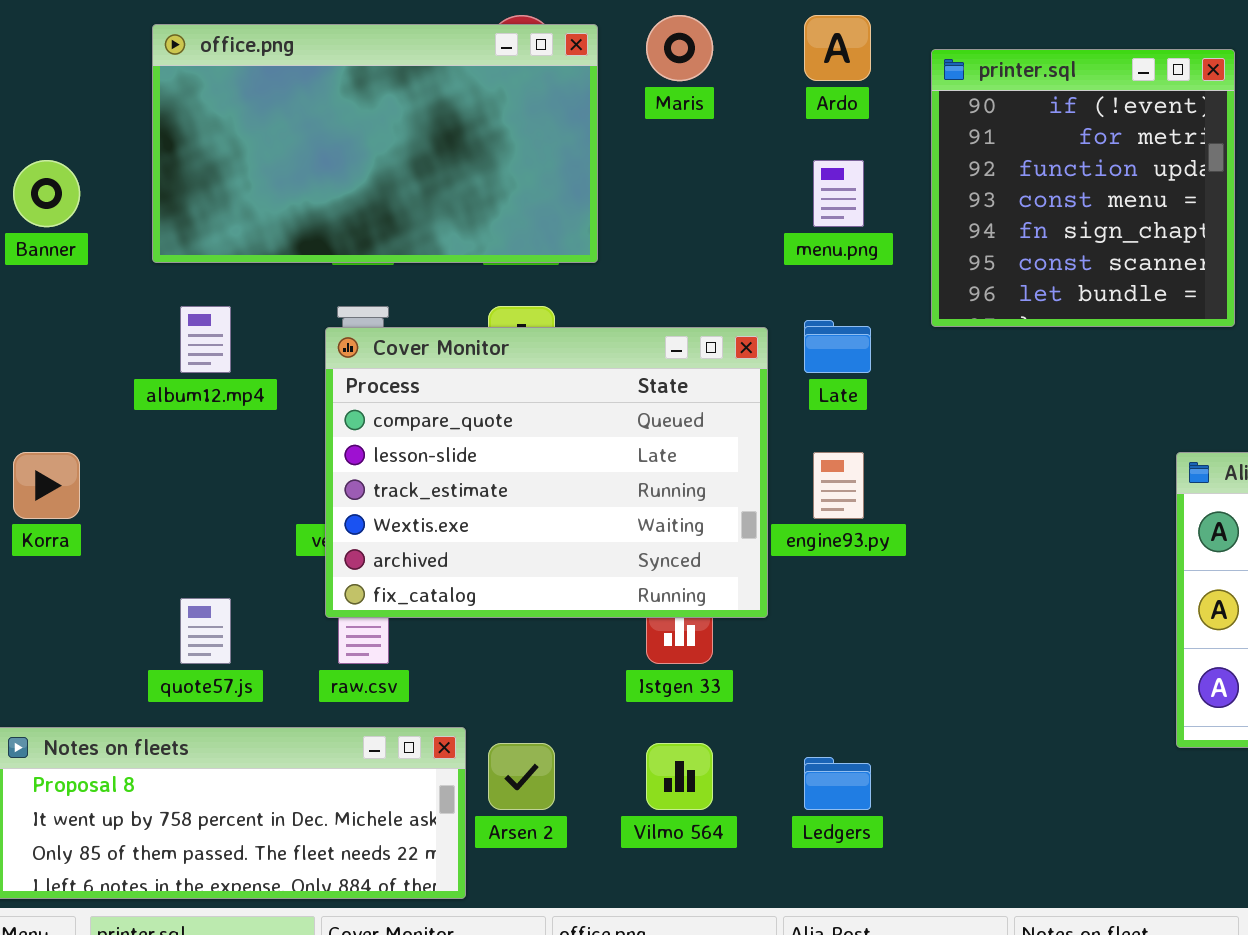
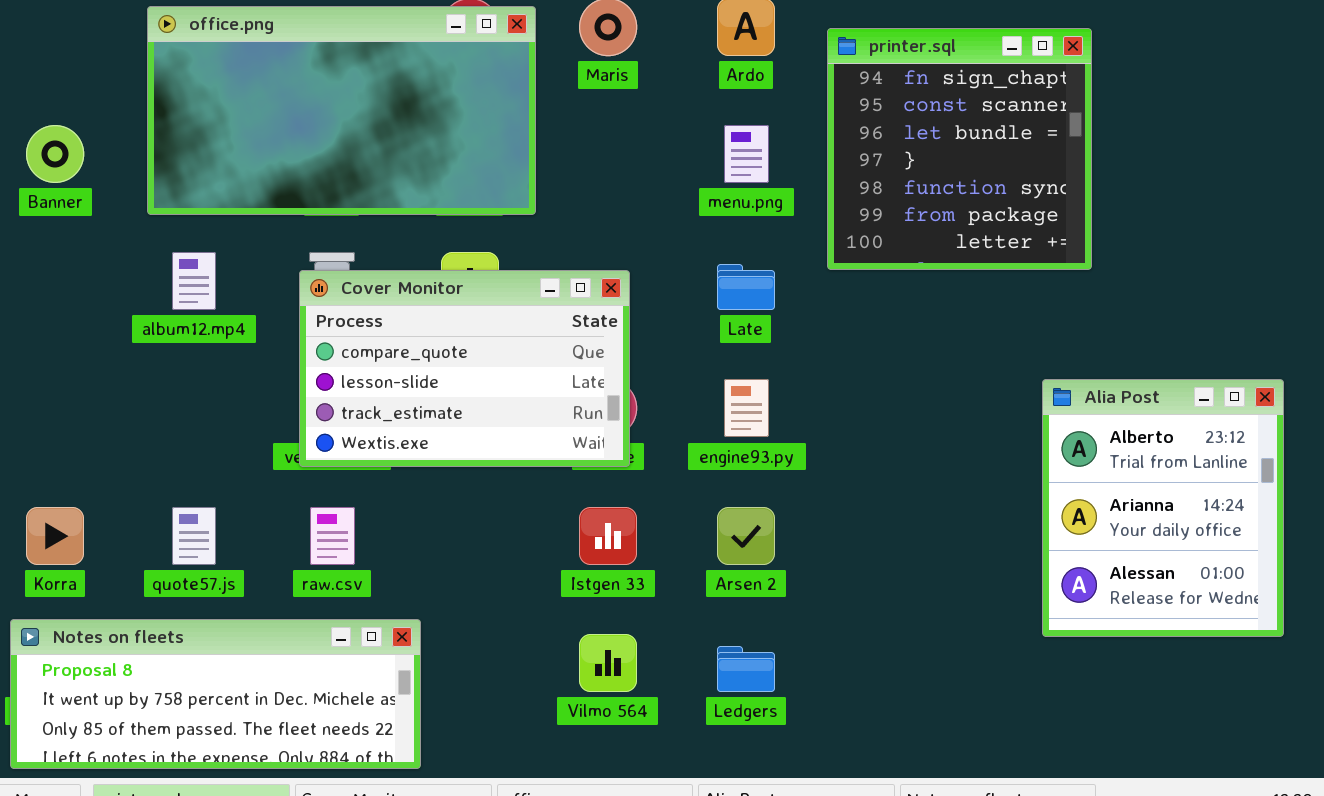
printer.sql: [931,49,1235,327] -> [827,28,1092,270], scrolled down 4 rows
Cover Monitor: [325,327,768,618] -> [299,270,630,467], resized
Korra: [13,452,80,519] -> [26,507,84,565], moved
Arsen 2: [488,743,555,810] -> [717,507,775,565], moved

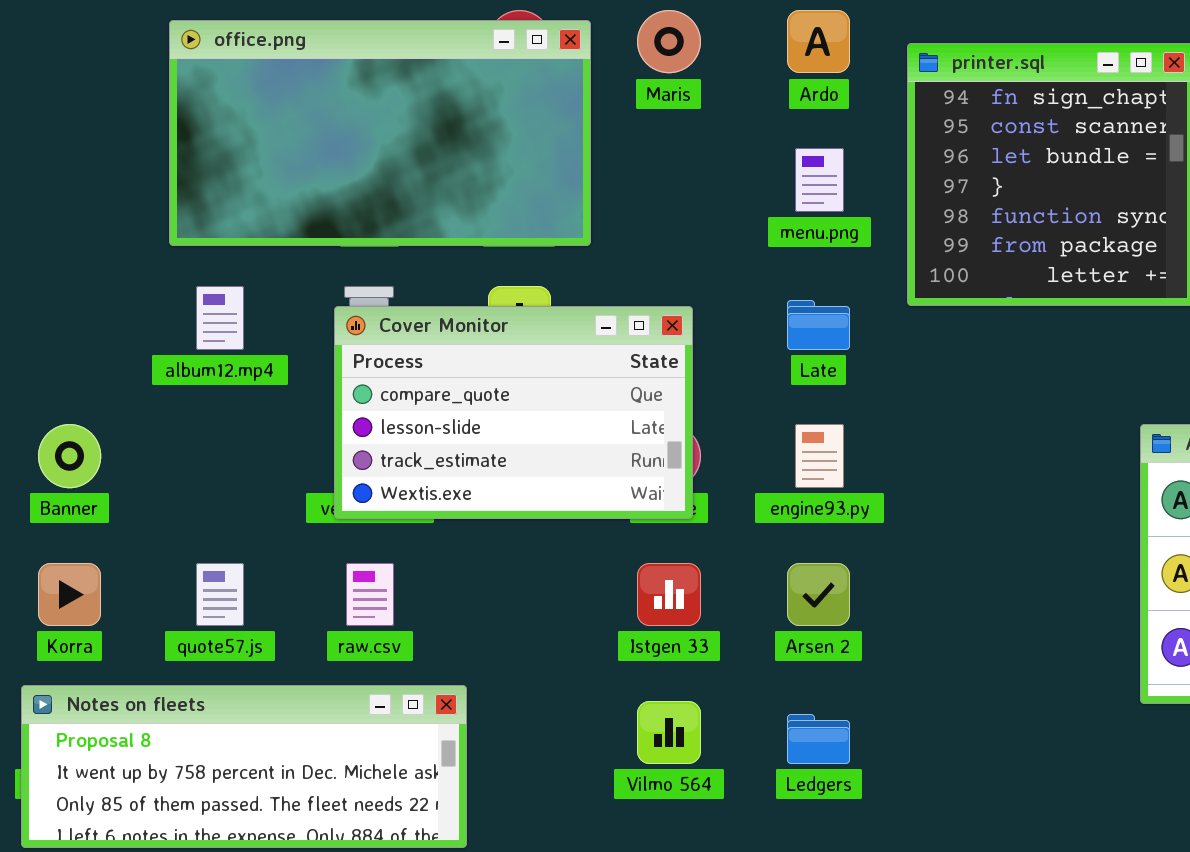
Banner: [26,125,84,183] -> [38,424,101,488], moved

